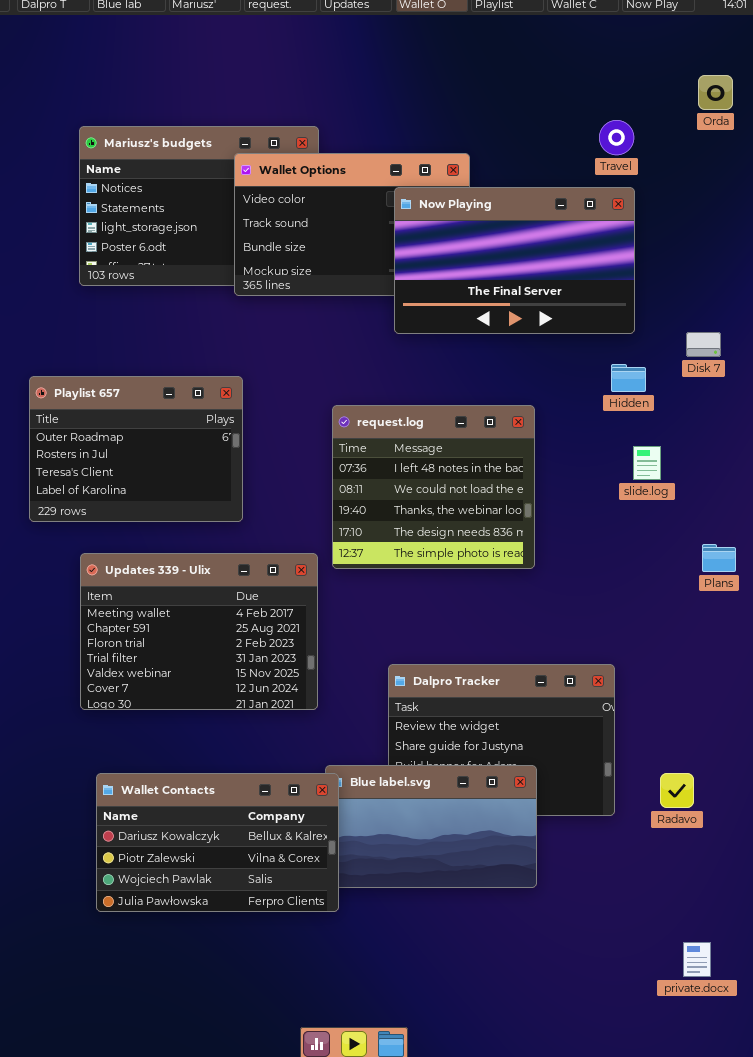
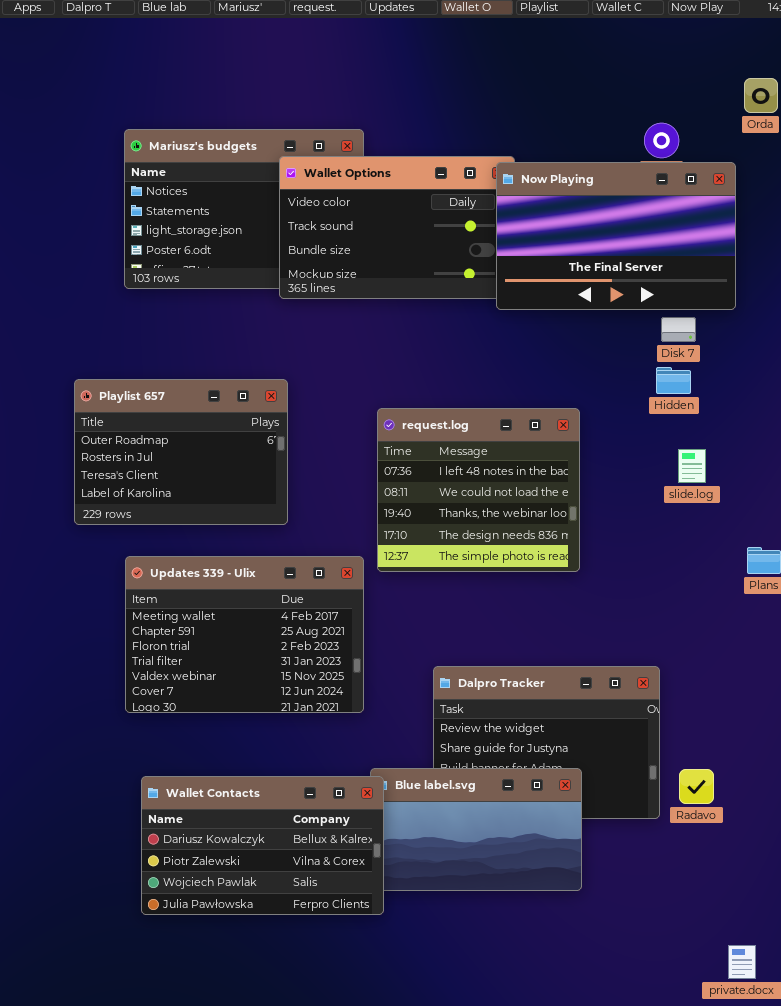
Now Playing: [394,187,635,334] -> [496,162,736,310], moved
Disk 7: [686,332,721,357] -> [661,317,696,342], moved
Radavo: [660,773,694,808] -> [679,769,714,804], moved

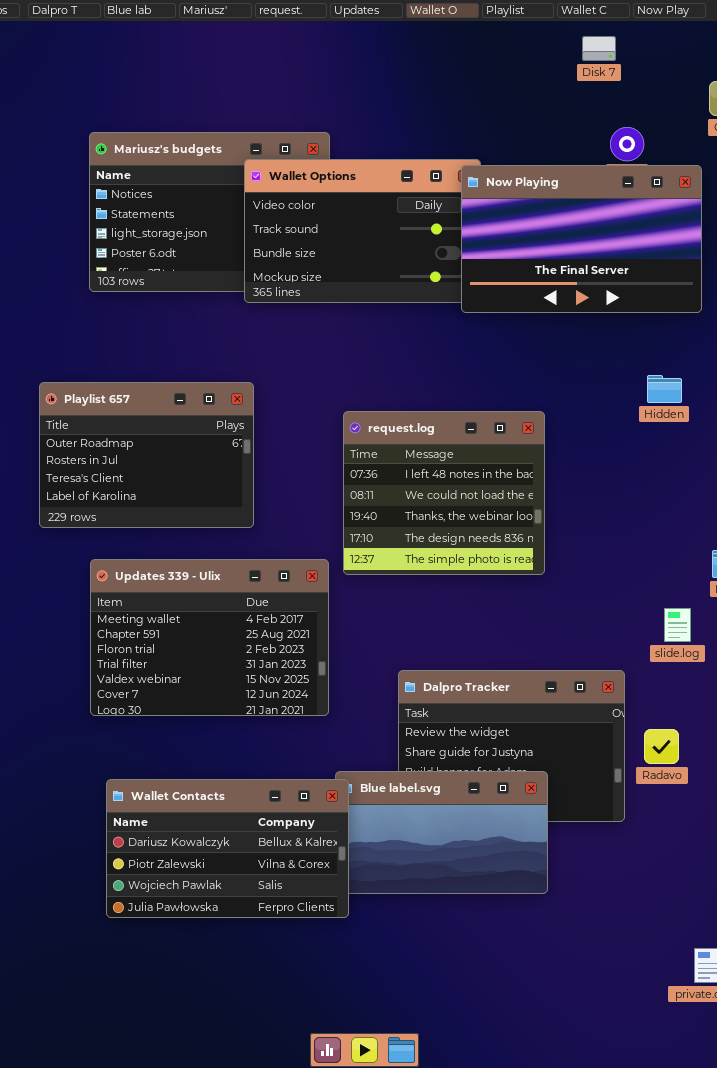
Disk 7: [661,317,696,342] -> [582,36,616,61], moved
Hidden: [656,367,691,394] -> [647,375,682,403], moved
slide.log: [678,449,706,483] -> [664,608,691,642], moved
Radavo: [679,769,714,804] -> [644,729,679,764], moved

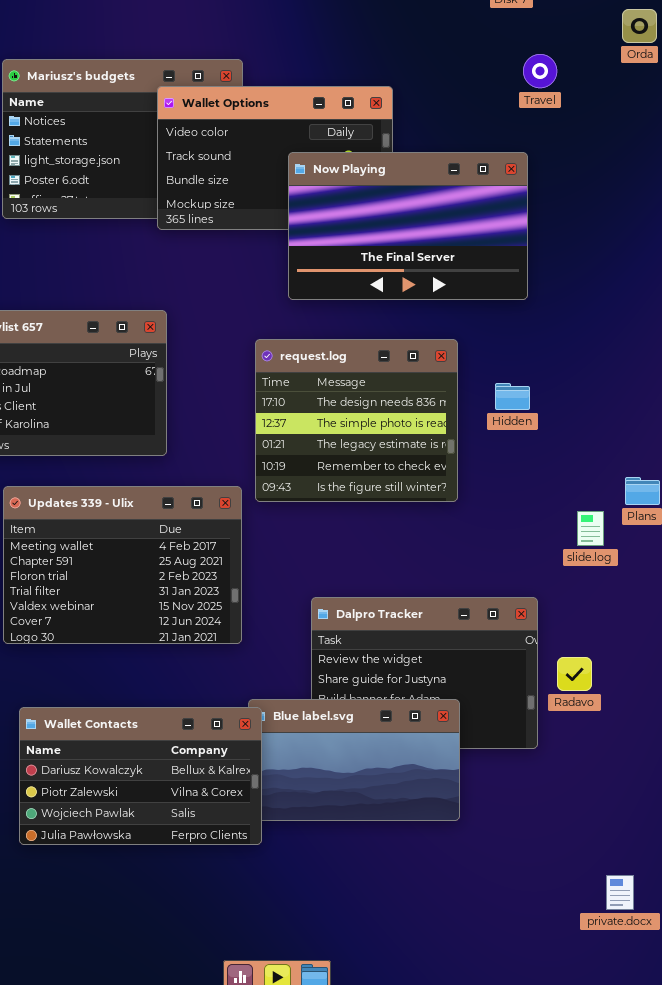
Now Playing: [461,165,702,313] -> [288,152,528,300], moved
Hidden: [647,375,682,403] -> [495,383,530,410], moved
request.log: [343,411,545,575] -> [255,339,458,502], scrolled down 3 rows
slide.log: [664,608,691,642] -> [577,511,604,546], moved

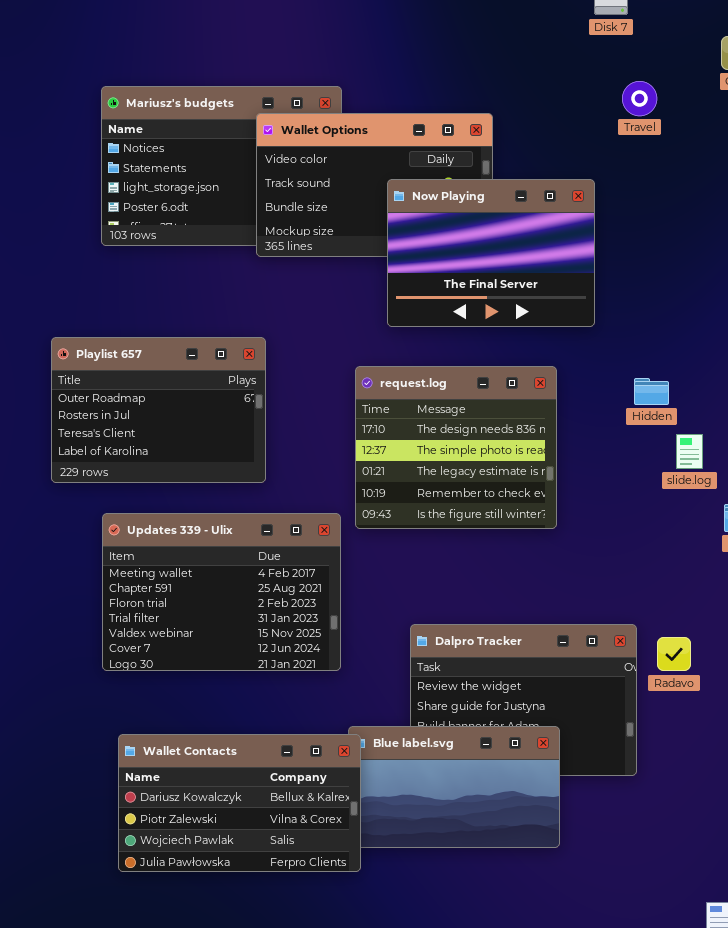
Now Playing: [288,152,528,300] -> [387,179,595,327], resized
Hidden: [495,383,530,410] -> [634,378,669,405], moved
slide.log: [577,511,604,546] -> [676,434,703,469], moved
Radavo: [557,657,592,691] -> [657,637,691,671], moved

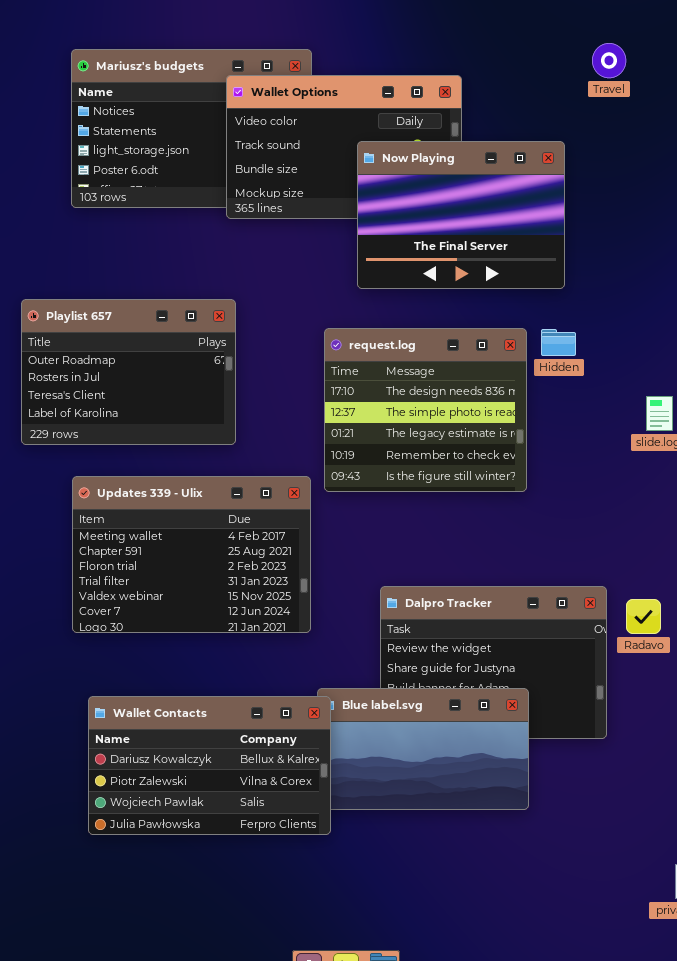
Hidden: [634,378,669,405] -> [541,329,576,356], moved

